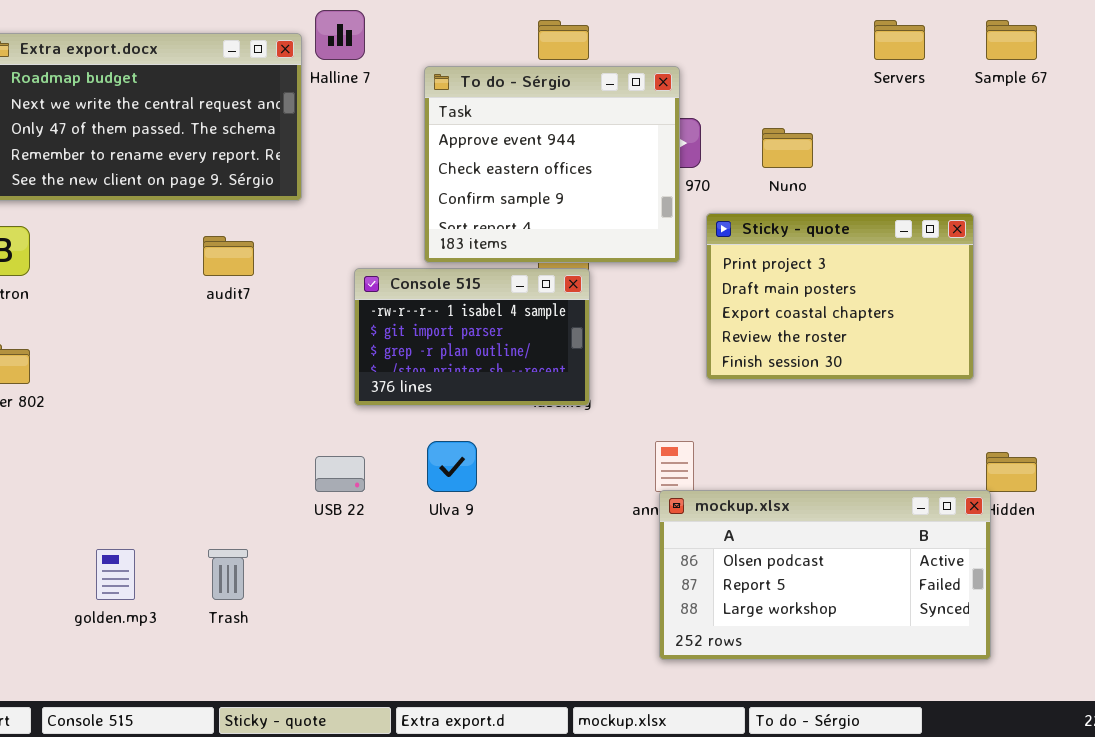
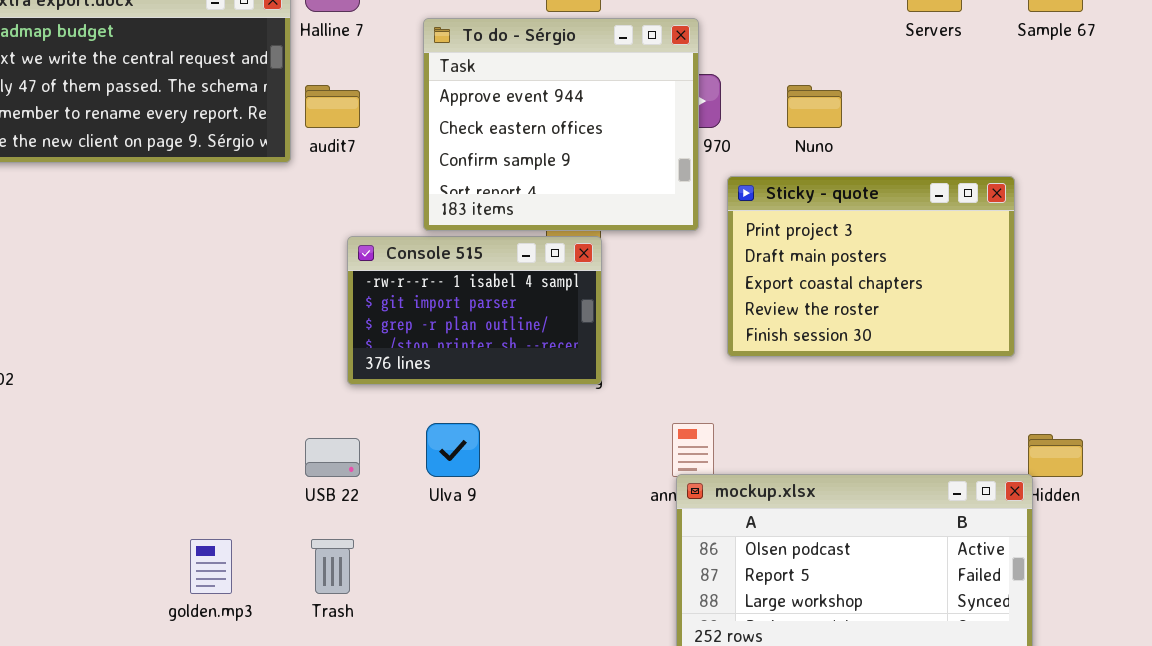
audit7: [203,236,254,276] -> [305,85,360,128], moved
golden.mp3: [96,549,135,600] -> [190,539,232,594], moved
Trash: [208,549,248,600] -> [311,539,354,594], moved

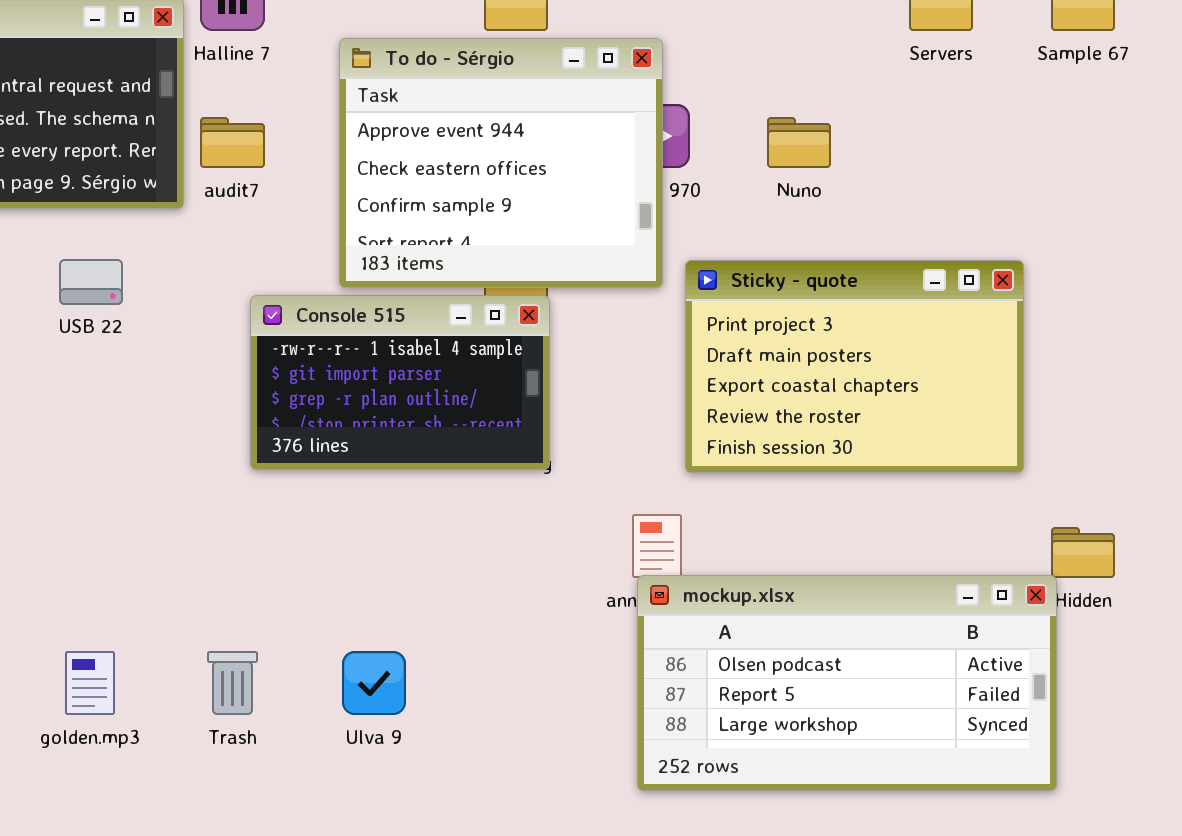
Sticky - quote: [727,176,1015,357] -> [685,260,1024,473], moved
Ulva 9: [426,423,480,477] -> [342,651,406,715], moved
USB 22: [305,438,360,477] -> [59,259,123,305], moved

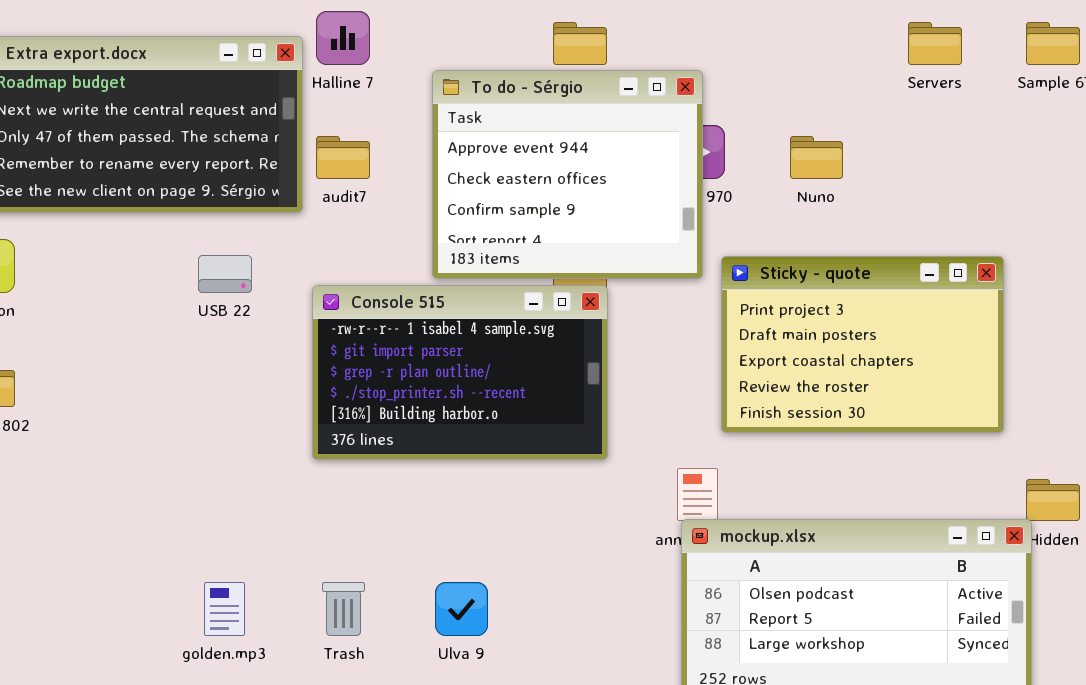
Console 515: [250,295,550,470] -> [312,285,608,460], resized

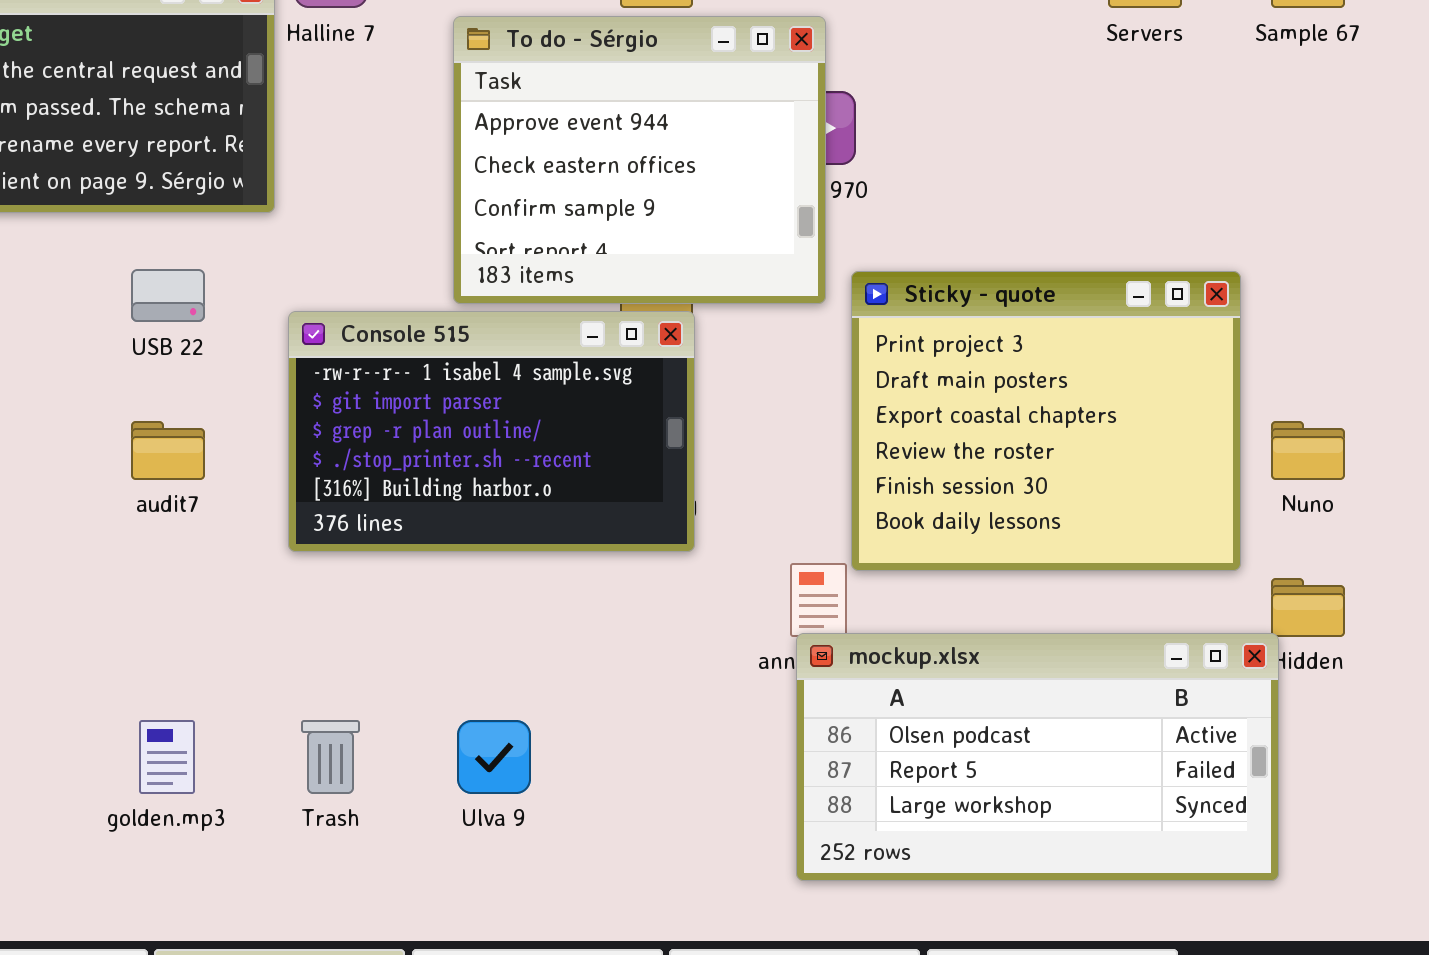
audit7: [316,136,370,179] -> [131,421,205,480], moved
Nuno: [790,136,843,179] -> [1271,421,1345,480], moved
Sticky - quote: [721,256,1004,433] -> [851,271,1241,571], resized

